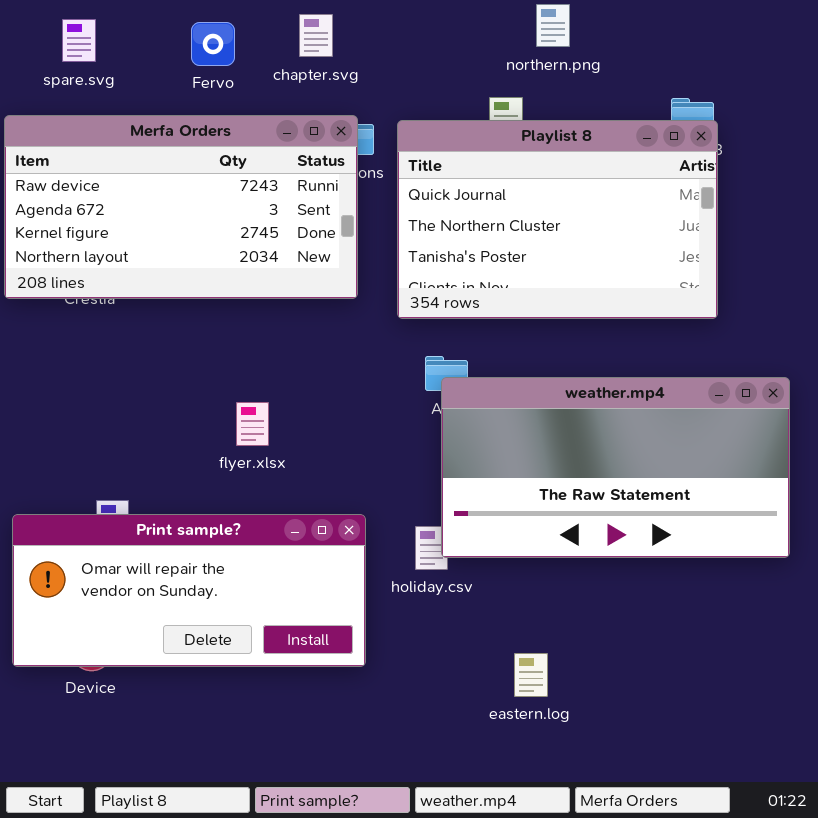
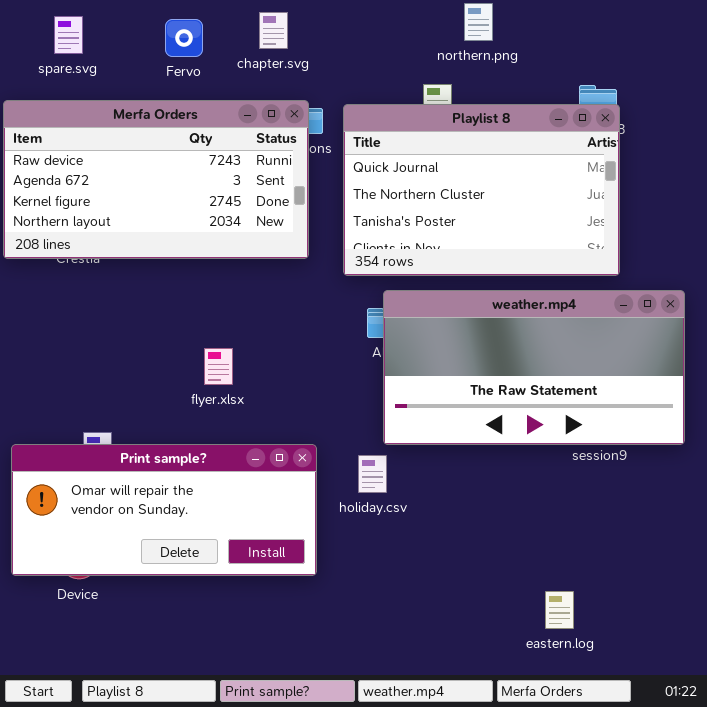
weather.mp4: [441,377,790,558] -> [383,290,685,445], moved
eastern.log: [514,653,548,697] -> [545,591,574,629], moved

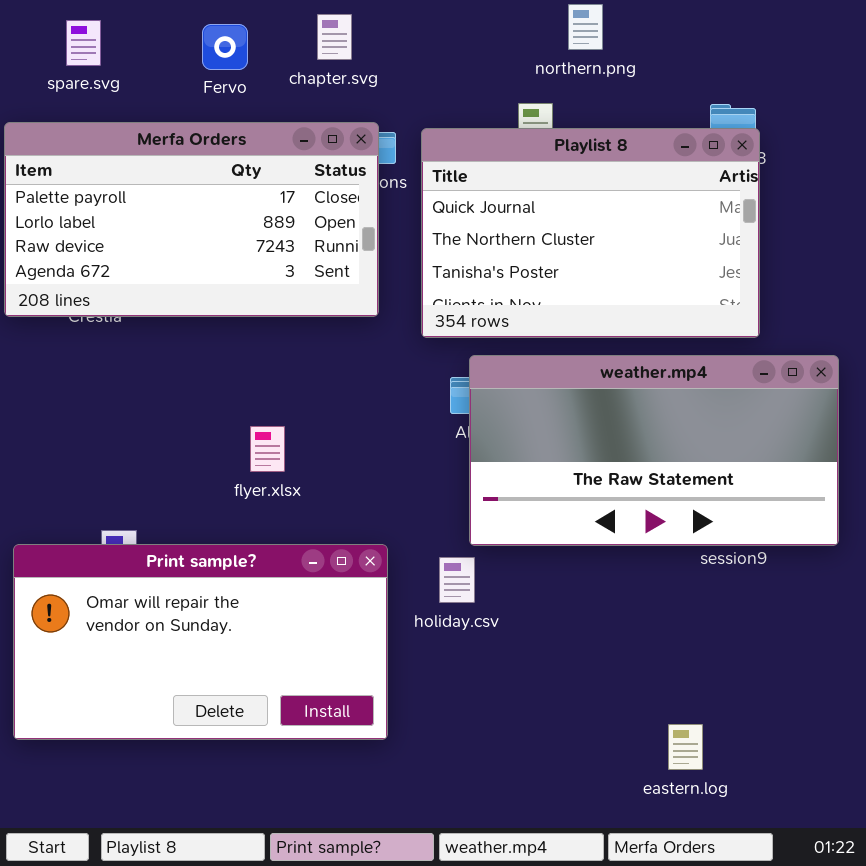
Merfa Orders: [3,100,309,259] -> [4,122,379,317], scrolled up 2 rows
Print sample?: [11,444,317,576] -> [13,544,388,740], resized

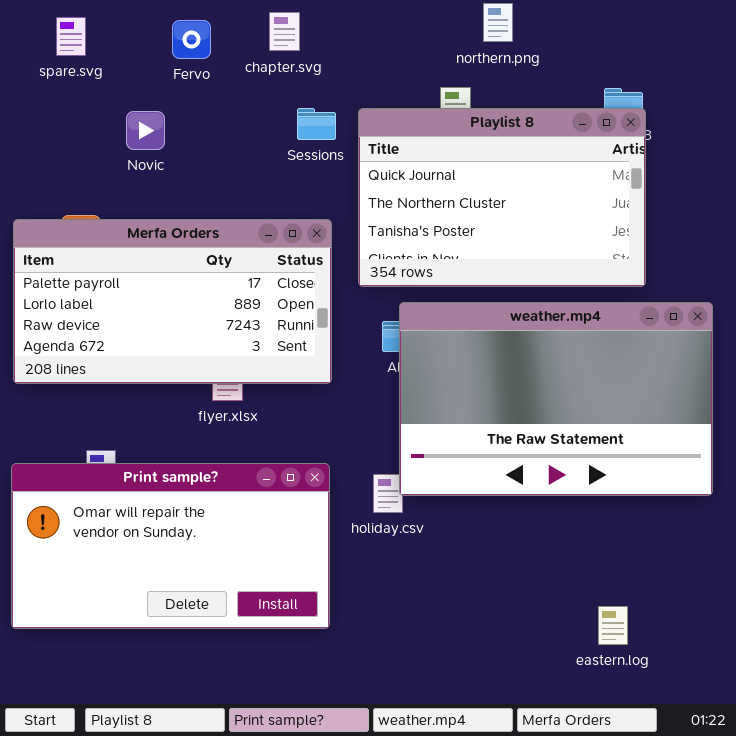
Merfa Orders: [4,122,379,317] -> [13,219,332,384], moved
weather.mp4: [469,355,839,546] -> [399,302,713,496], resized
eastern.log: [668,724,703,770] -> [598,606,628,645], moved

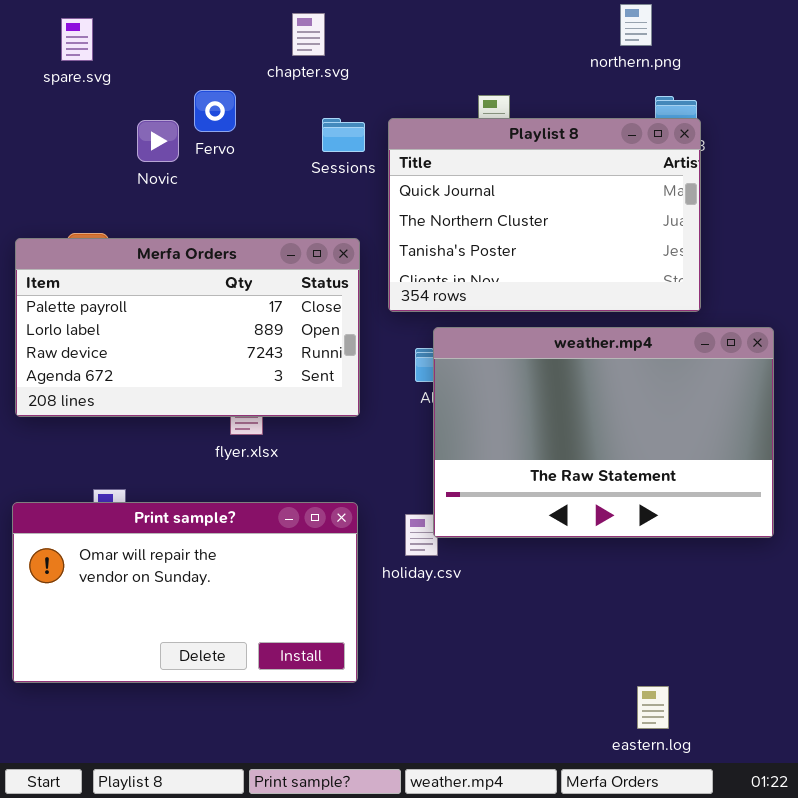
northern.png: [483,3,513,42] -> [620,4,652,46], moved
Fervo: [172,20,211,59] -> [194,90,236,132], moved
eastern.log: [598,606,628,645] -> [637,686,669,729], moved

